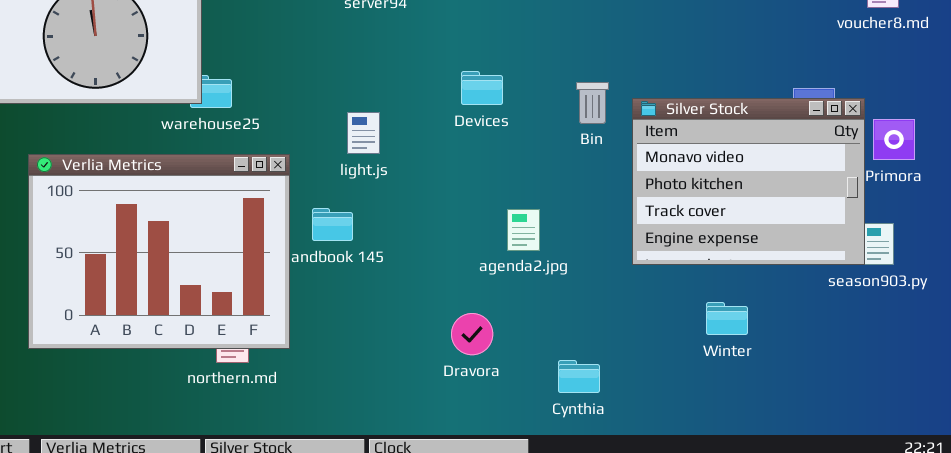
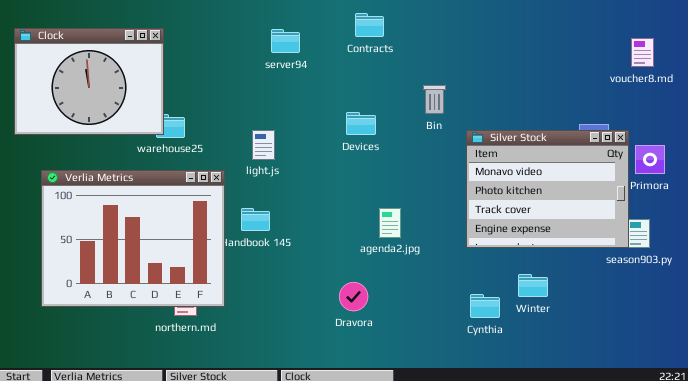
Bin: [576,82,609,124] -> [423,85,446,114], moved
light.js: [347,112,380,154] -> [252,130,275,160], moved
Cynthia: [558,360,600,393] -> [470,294,500,318], moved

